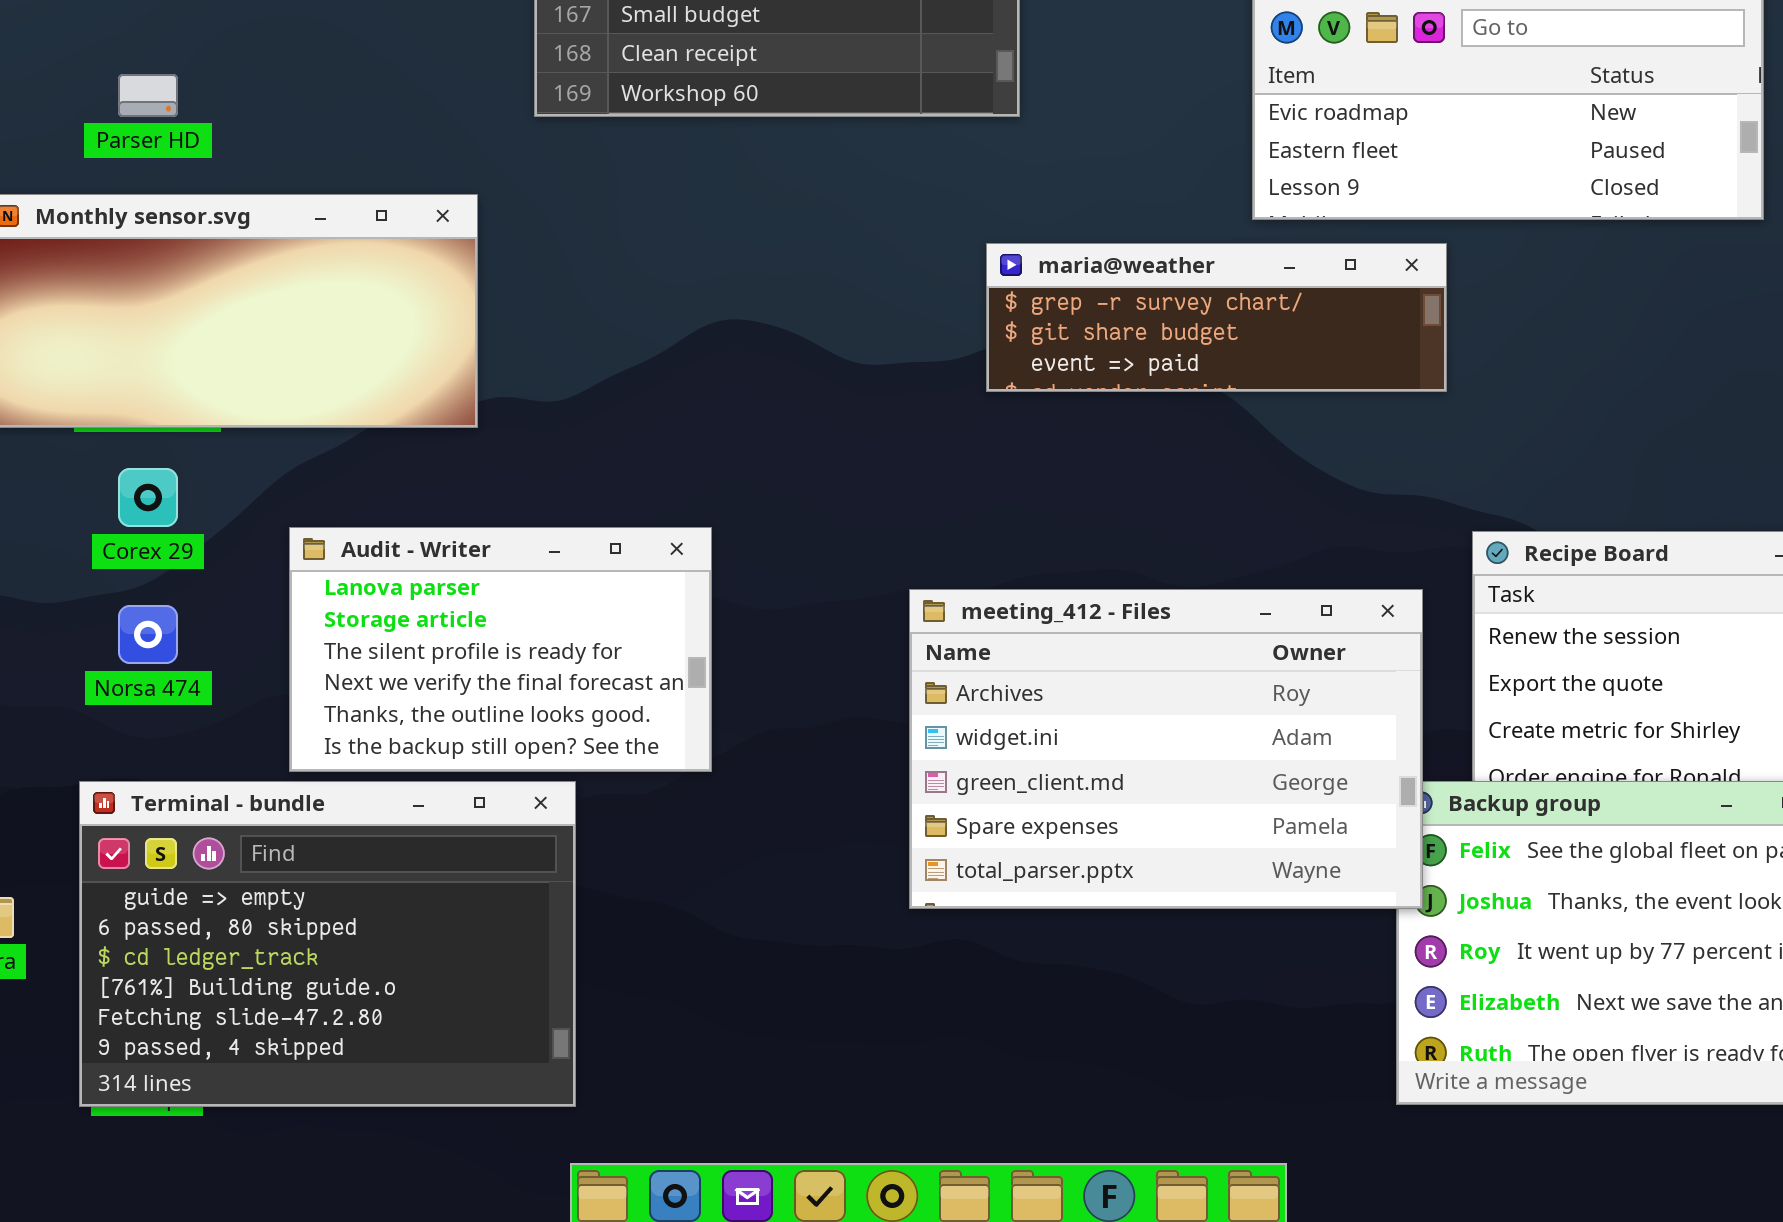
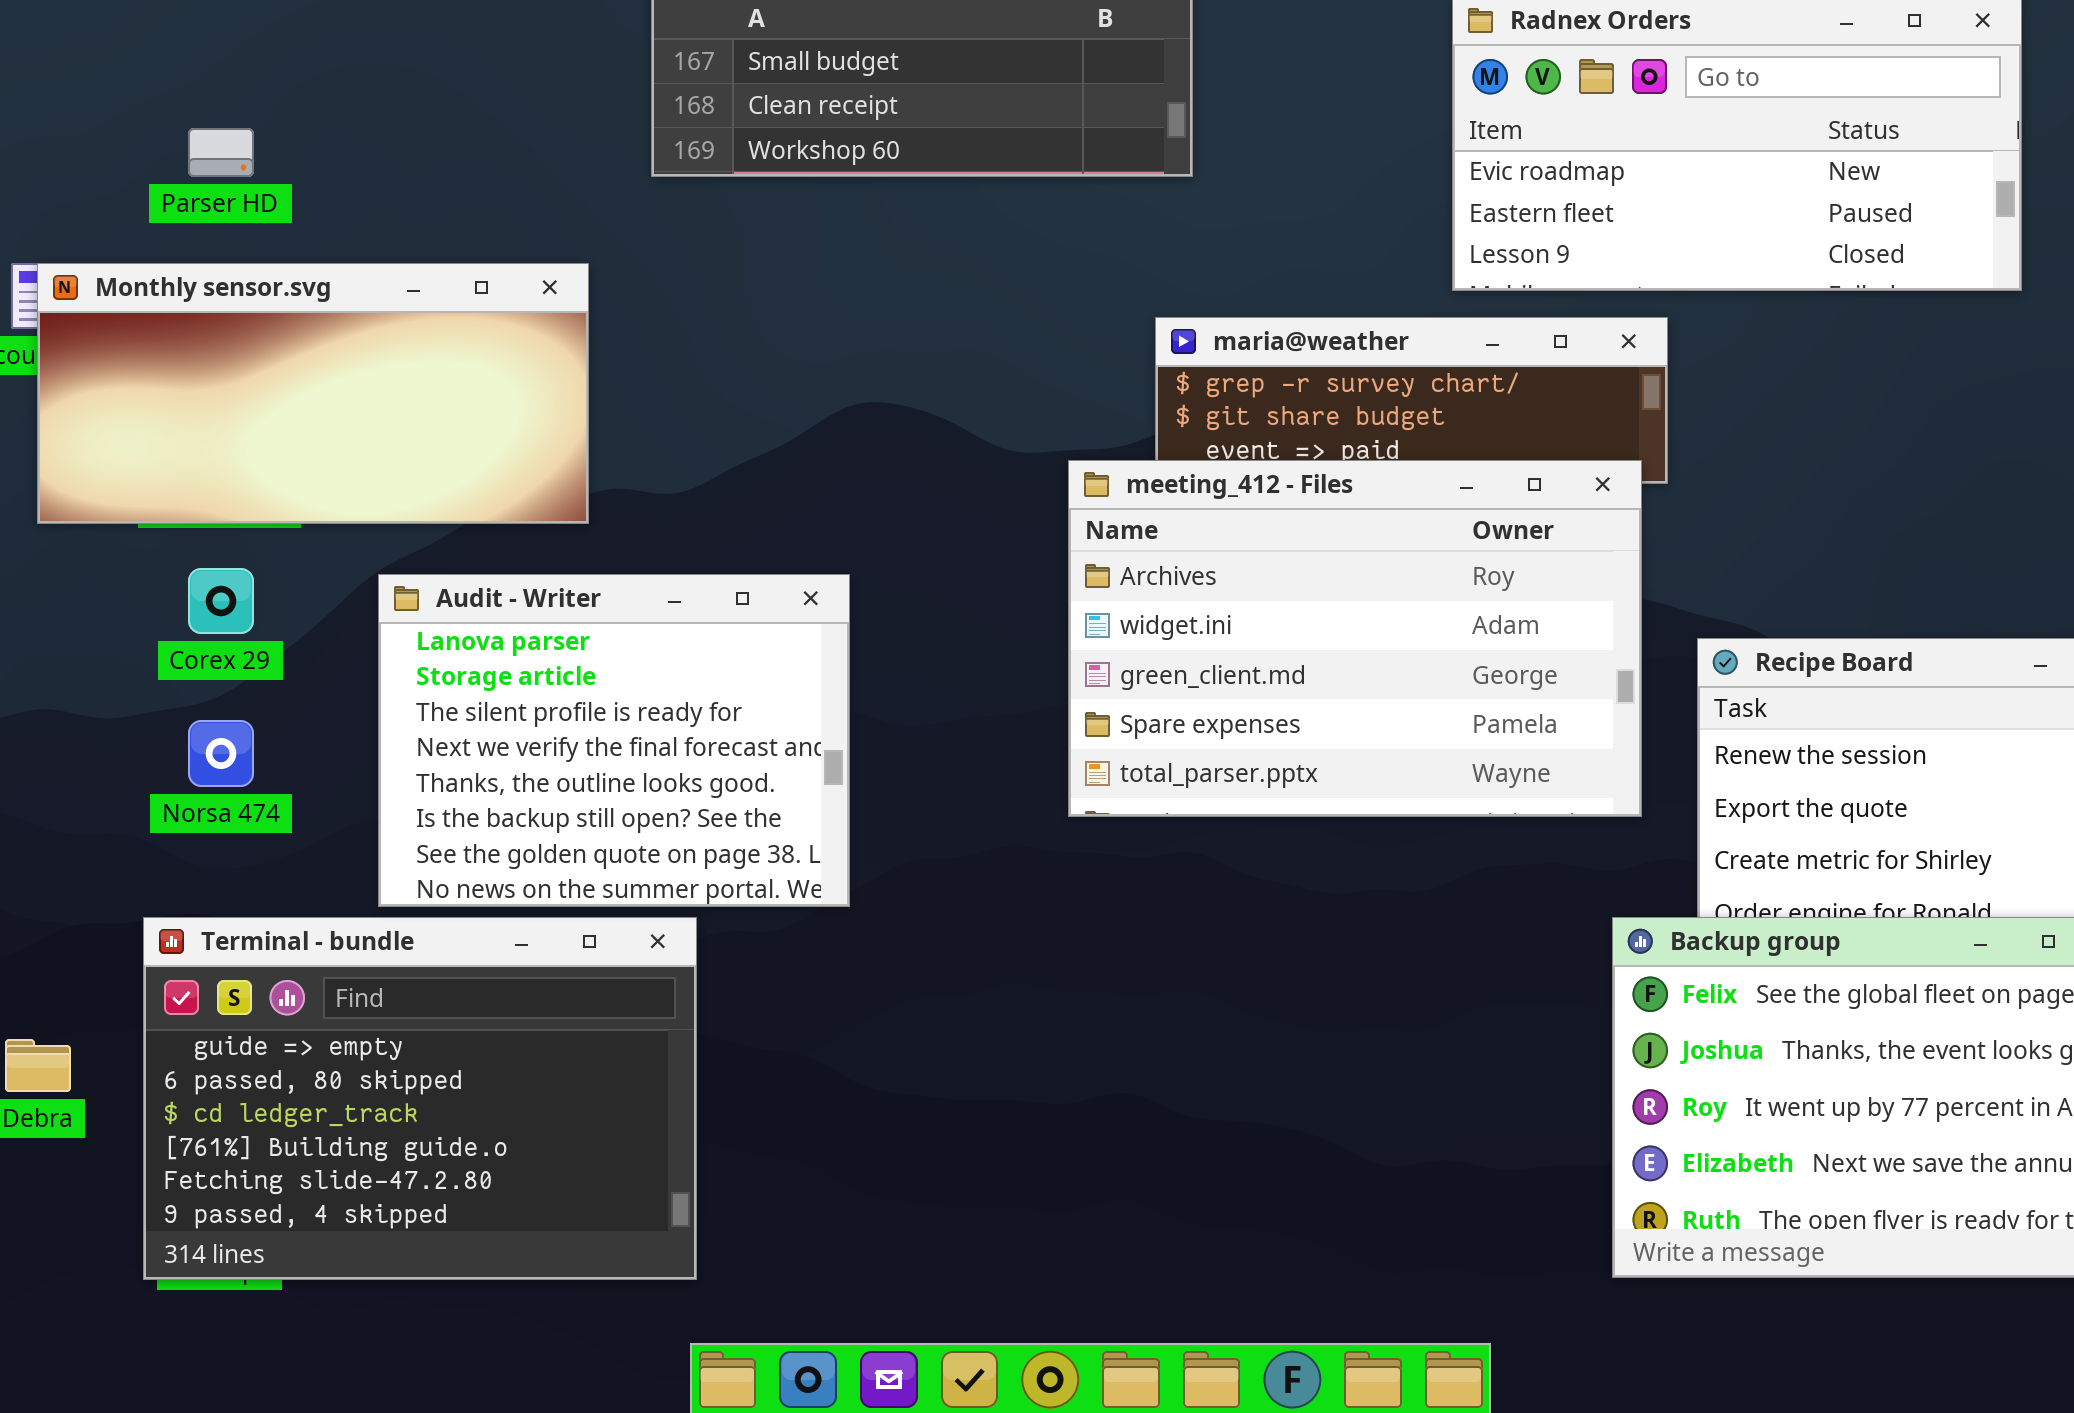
Audit - Writer: [289,527,712,772] -> [378,574,850,907], resized
meeting_412 - Files: [909,589,1423,909] -> [1068,460,1642,817], moved

